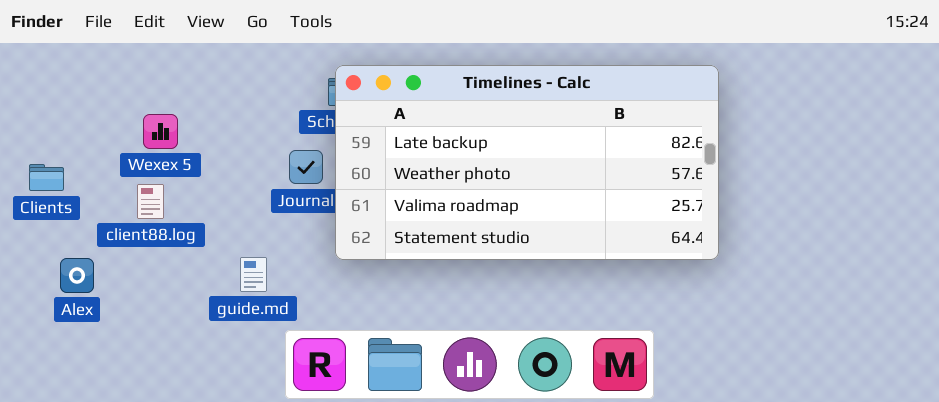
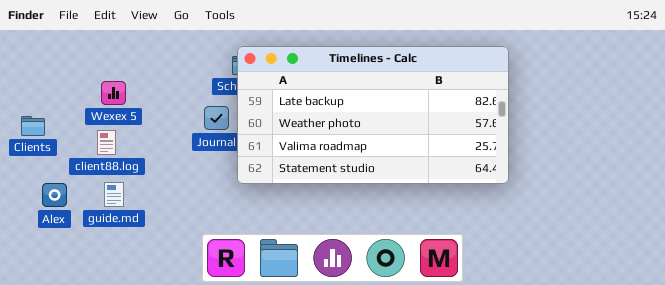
guide.md: [240,257,267,292] -> [104,182,124,207], moved

